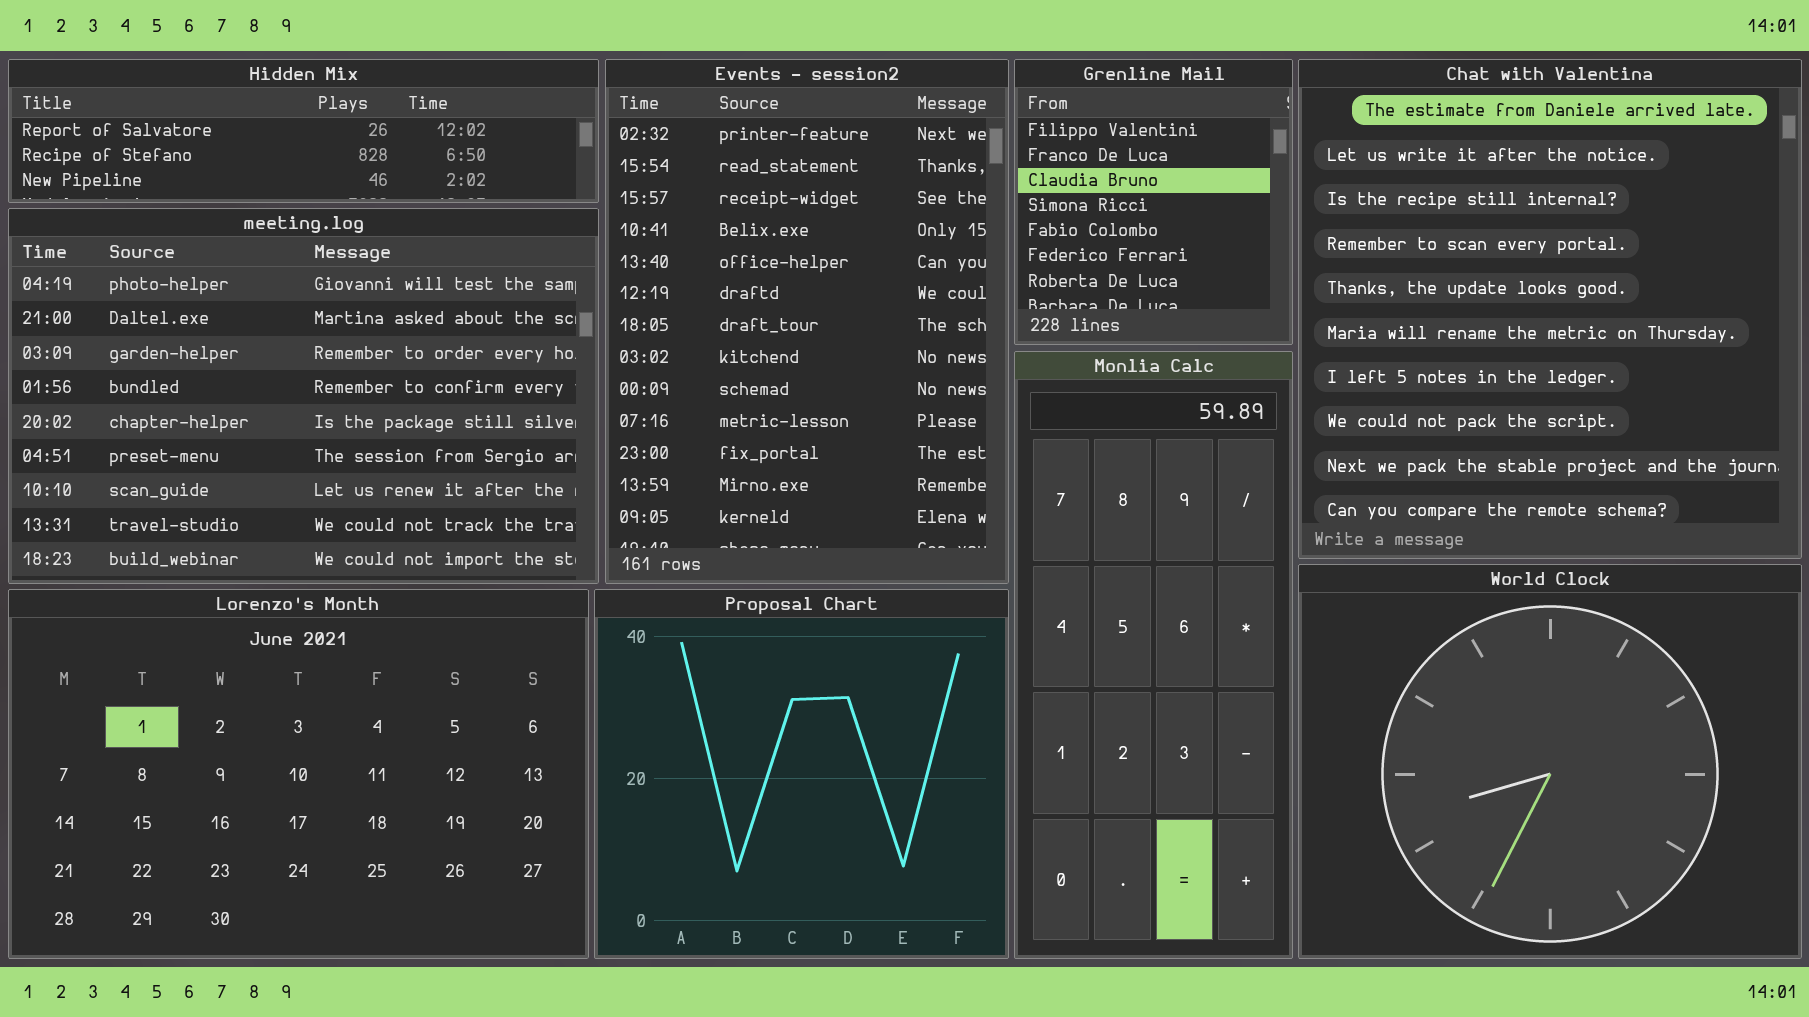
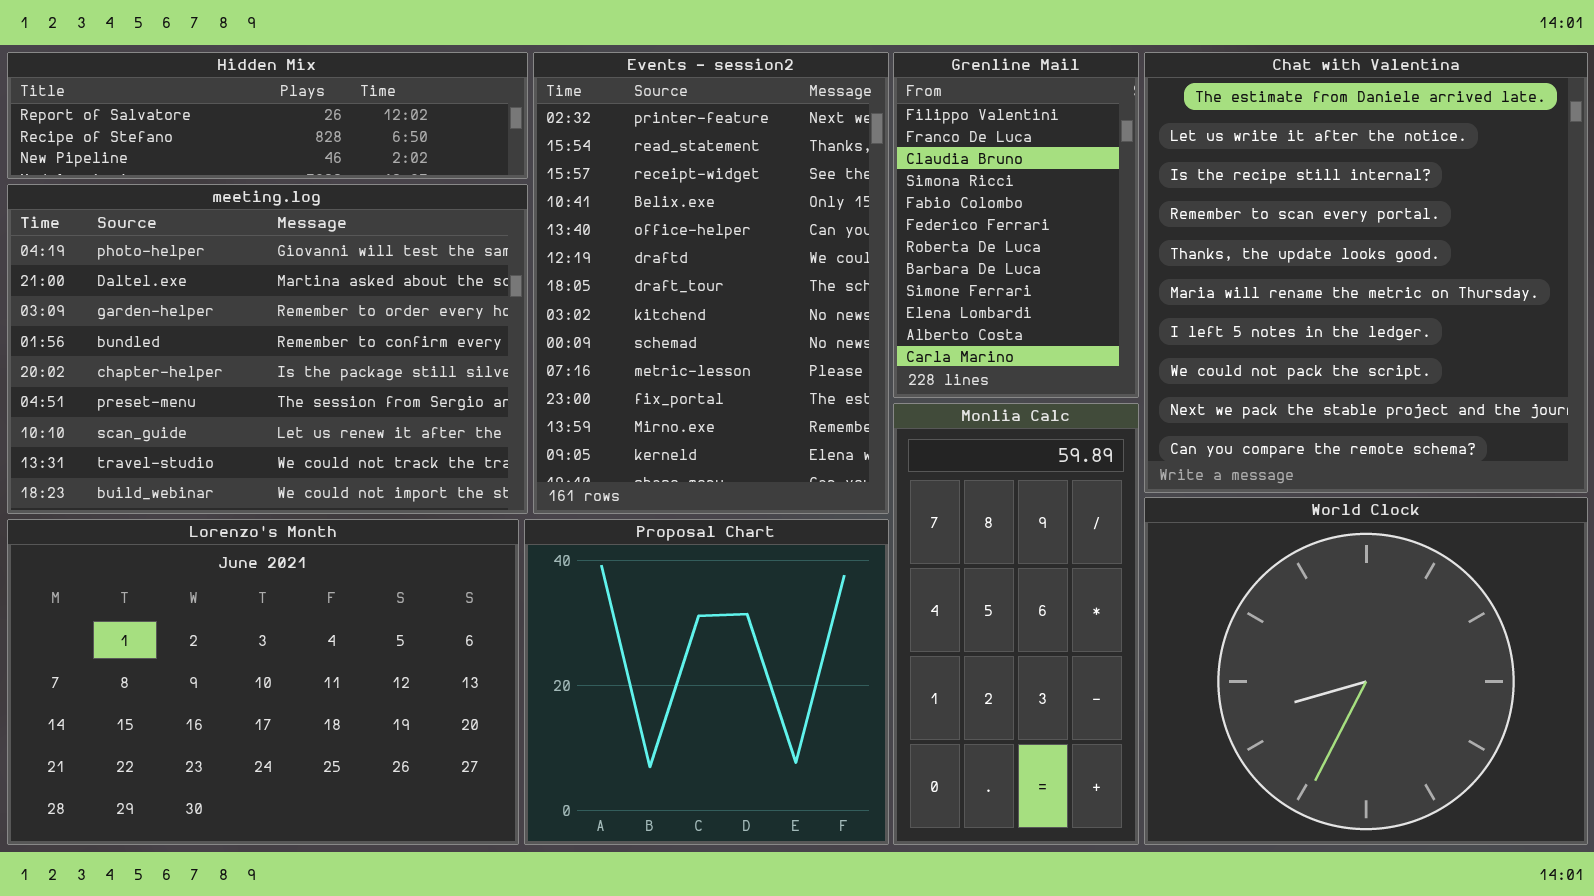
Grenline Mail: [1014,59,1293,345] -> [893,52,1139,398], resized
Monlia Calc: [1014,351,1293,959] -> [893,403,1139,845], resized

